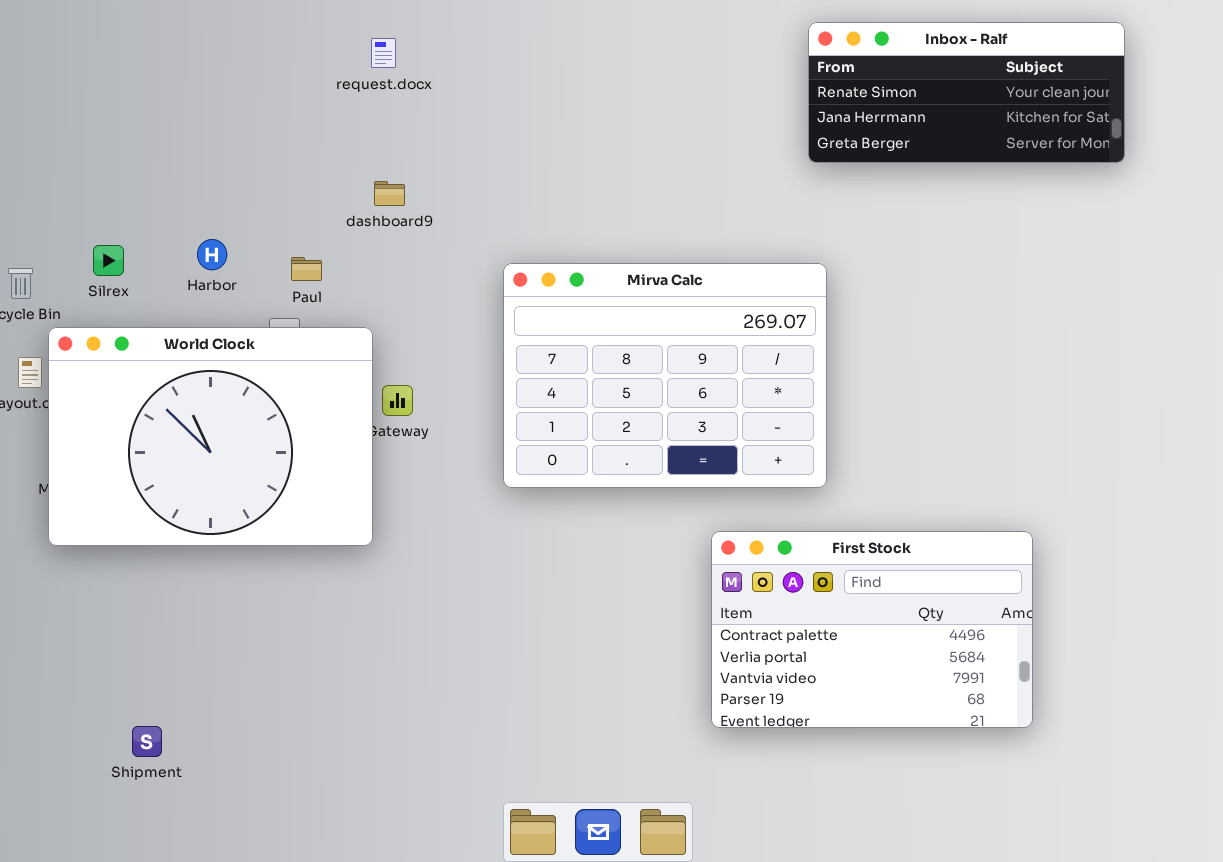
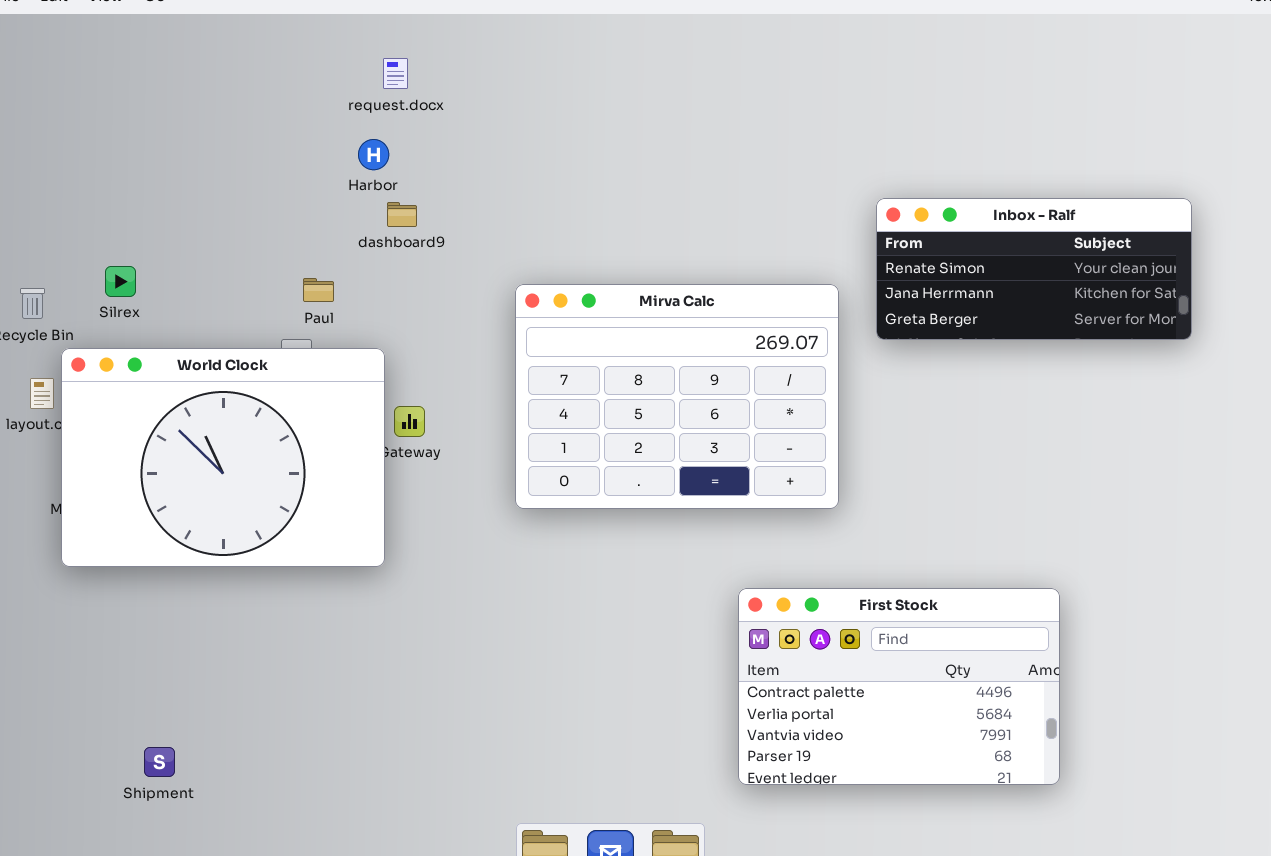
Inbox - Ralf: [808,22,1125,163] -> [876,198,1192,340], moved
Harbor: [197,239,227,270] -> [358,139,389,170], moved
First Stock: [711,531,1033,728] -> [738,588,1060,785], moved

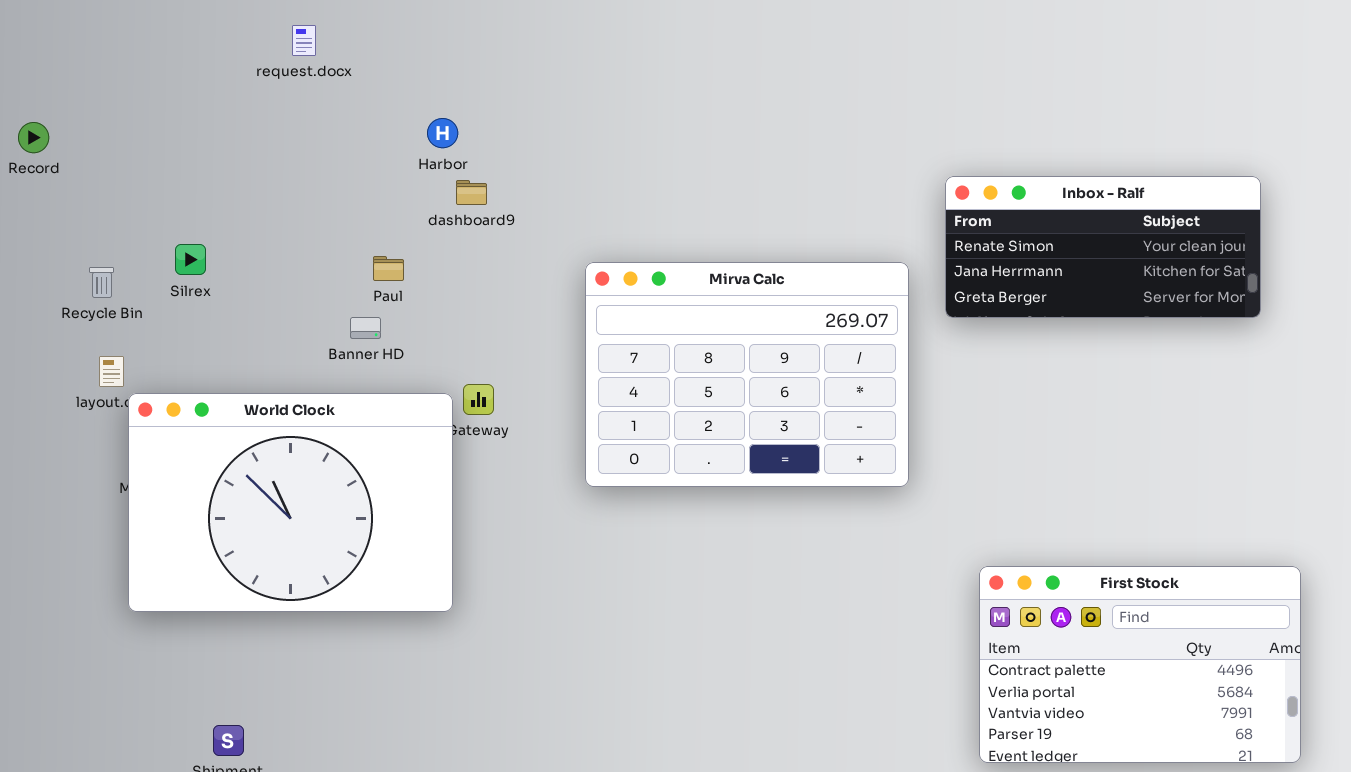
request.docx: [383,58,408,89] -> [292,25,316,56], moved
World Clock: [61,348,385,567] -> [128,393,453,612], moved
First Stock: [738,588,1060,785] -> [979,566,1301,763], moved

